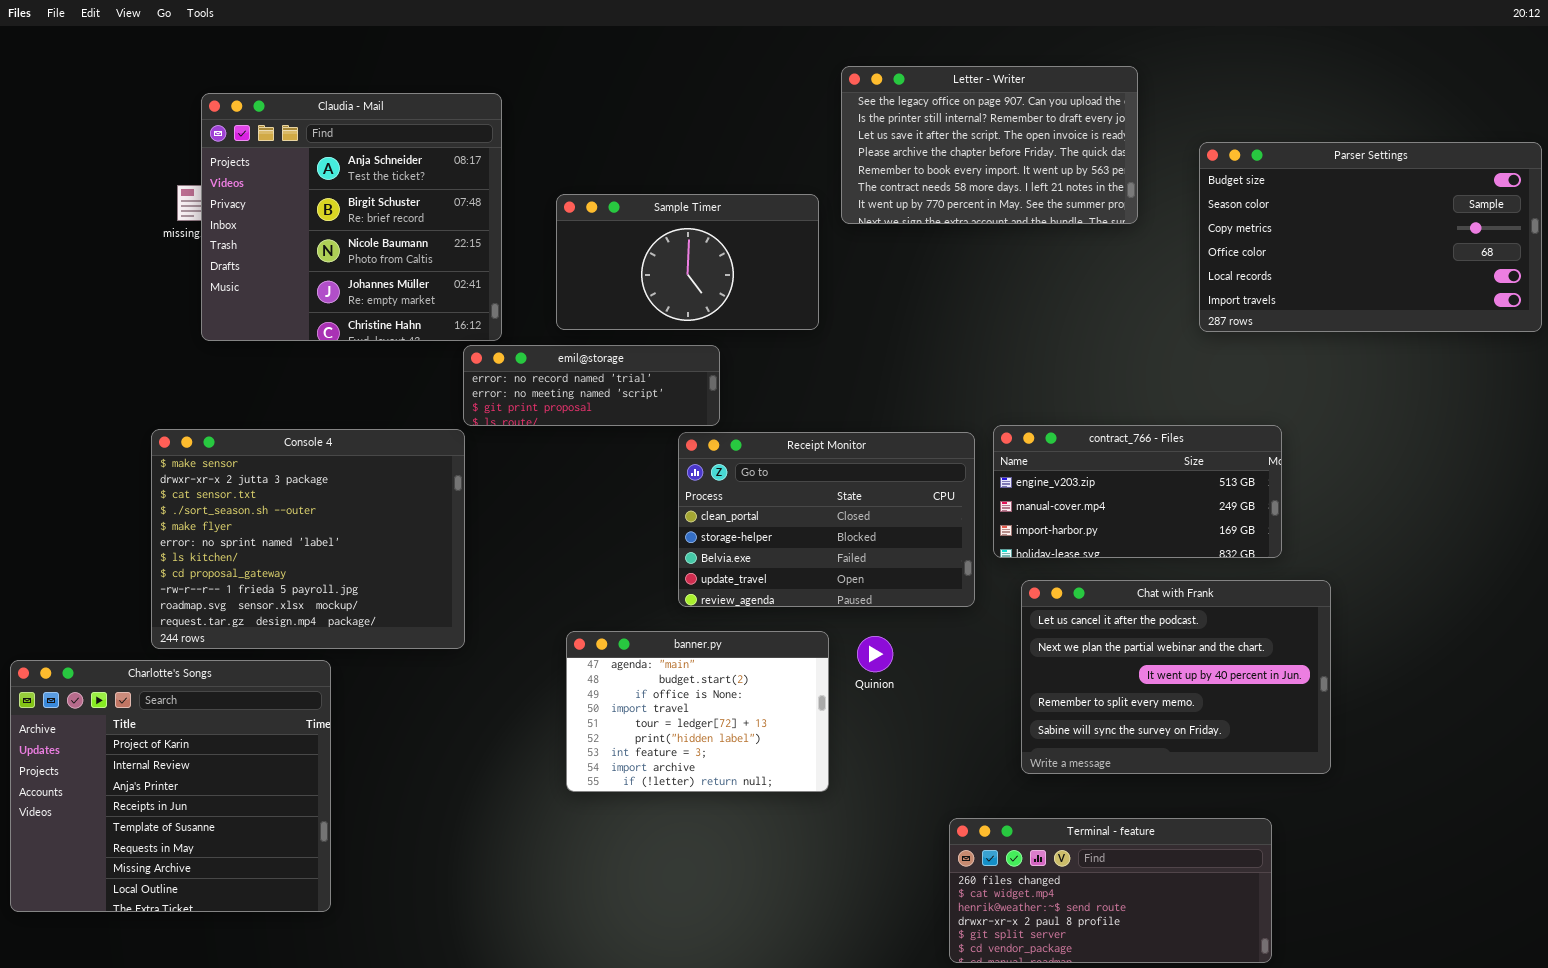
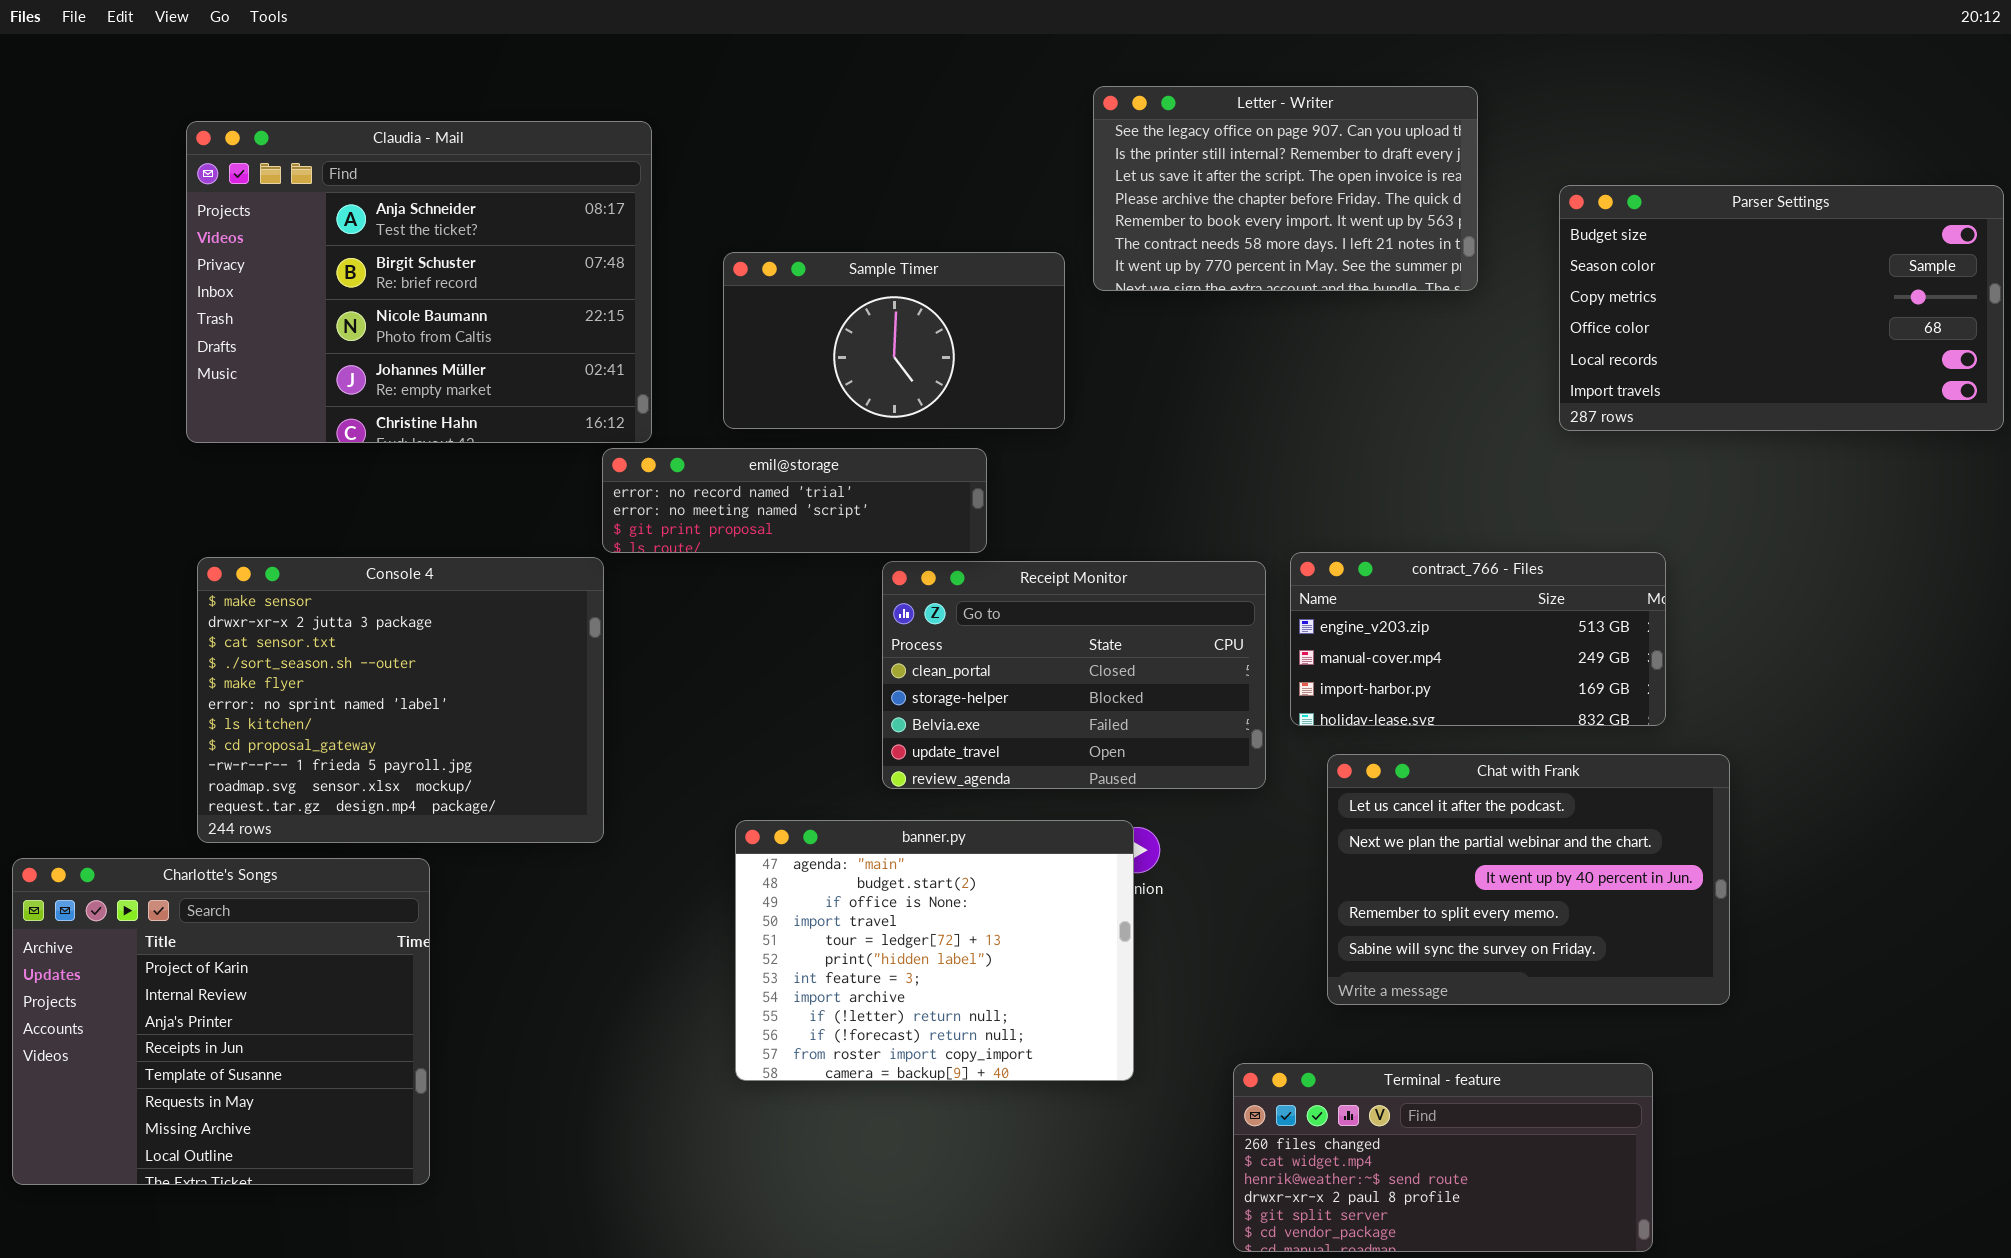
Claudia - Mail: [201,93,502,341] -> [186,121,652,443], resized
emil@storage: [463,345,720,426] -> [602,448,987,553], resized
banner.py: [566,631,829,792] -> [735,820,1134,1081], resized

